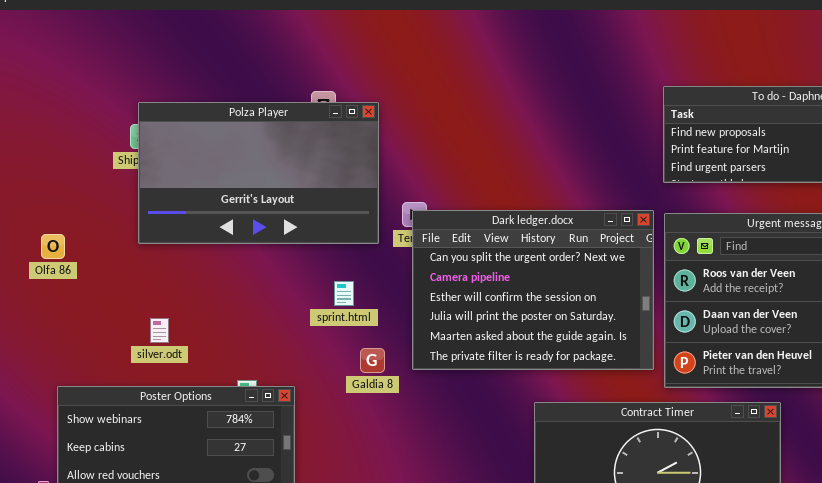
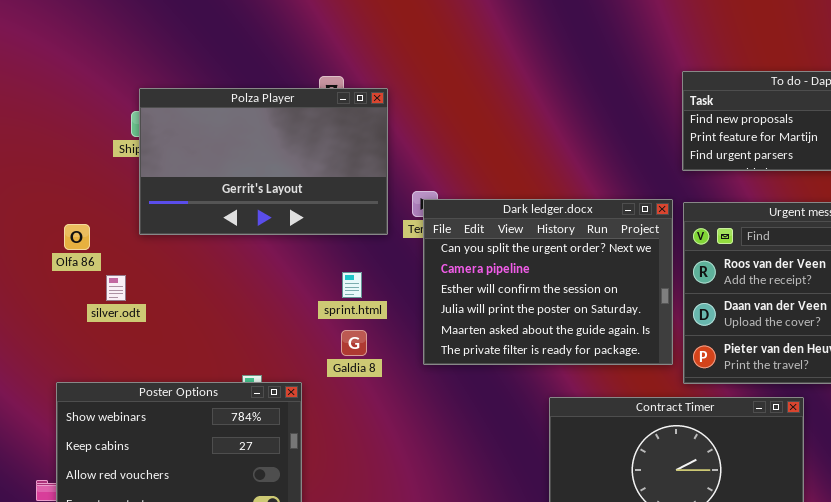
Olfa 86: [41,234,65,259] -> [64,224,90,250], moved
silver.odt: [150,318,169,343] -> [106,275,126,301], moved
Galdia 8: [360,348,385,373] -> [341,330,367,356], moved

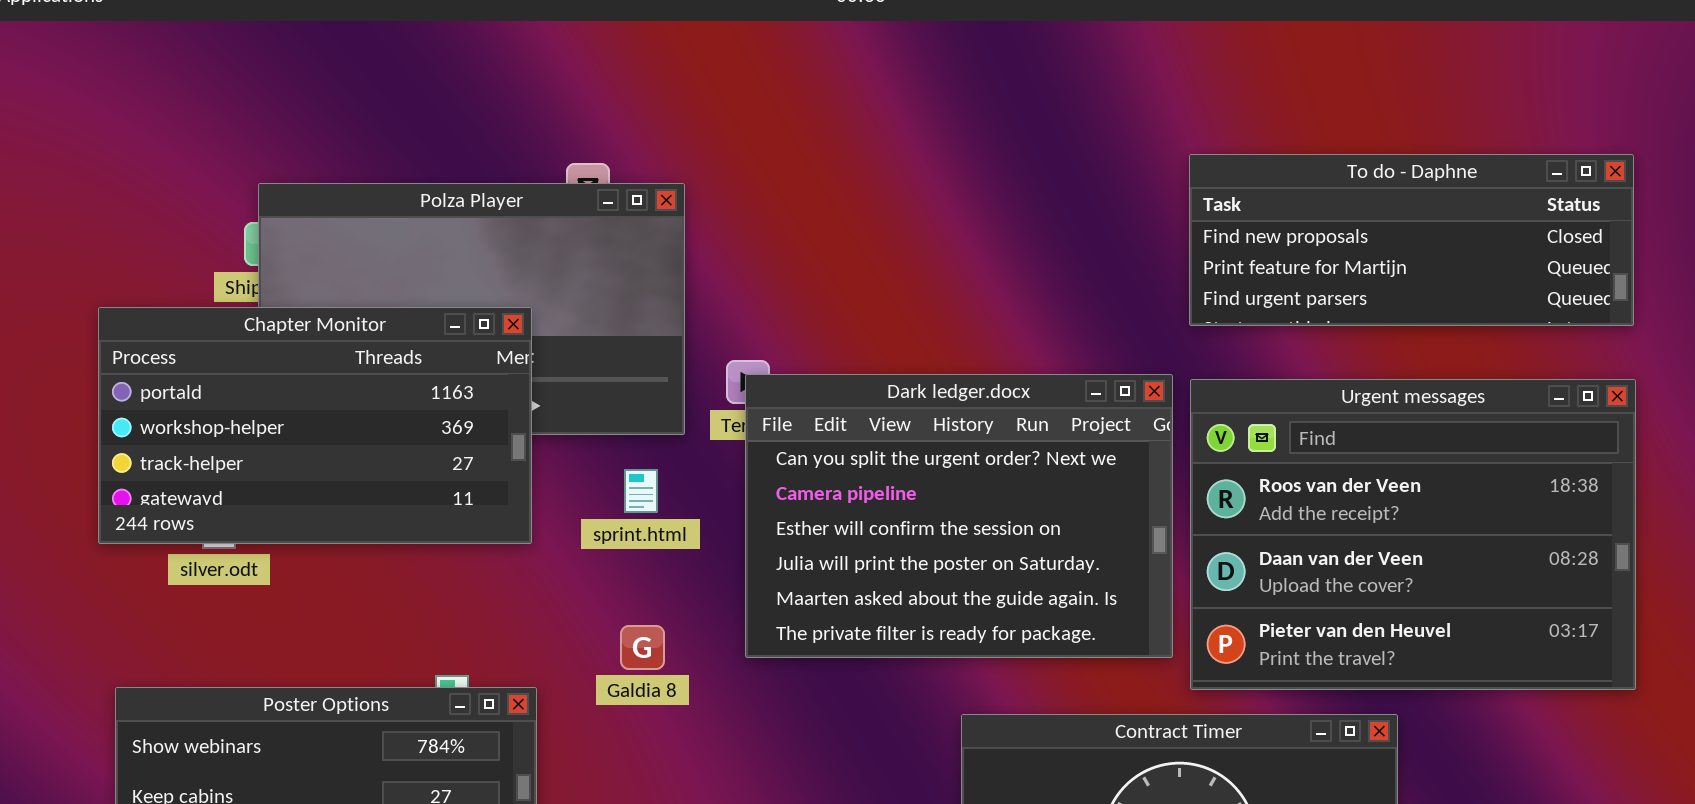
Chapter Monitor: none -> [98,307,532,544], opened
sprint.html: [342,272,362,298] -> [624,469,658,513], moved
Galdia 8: [341,330,367,356] -> [620,625,665,670], moved

